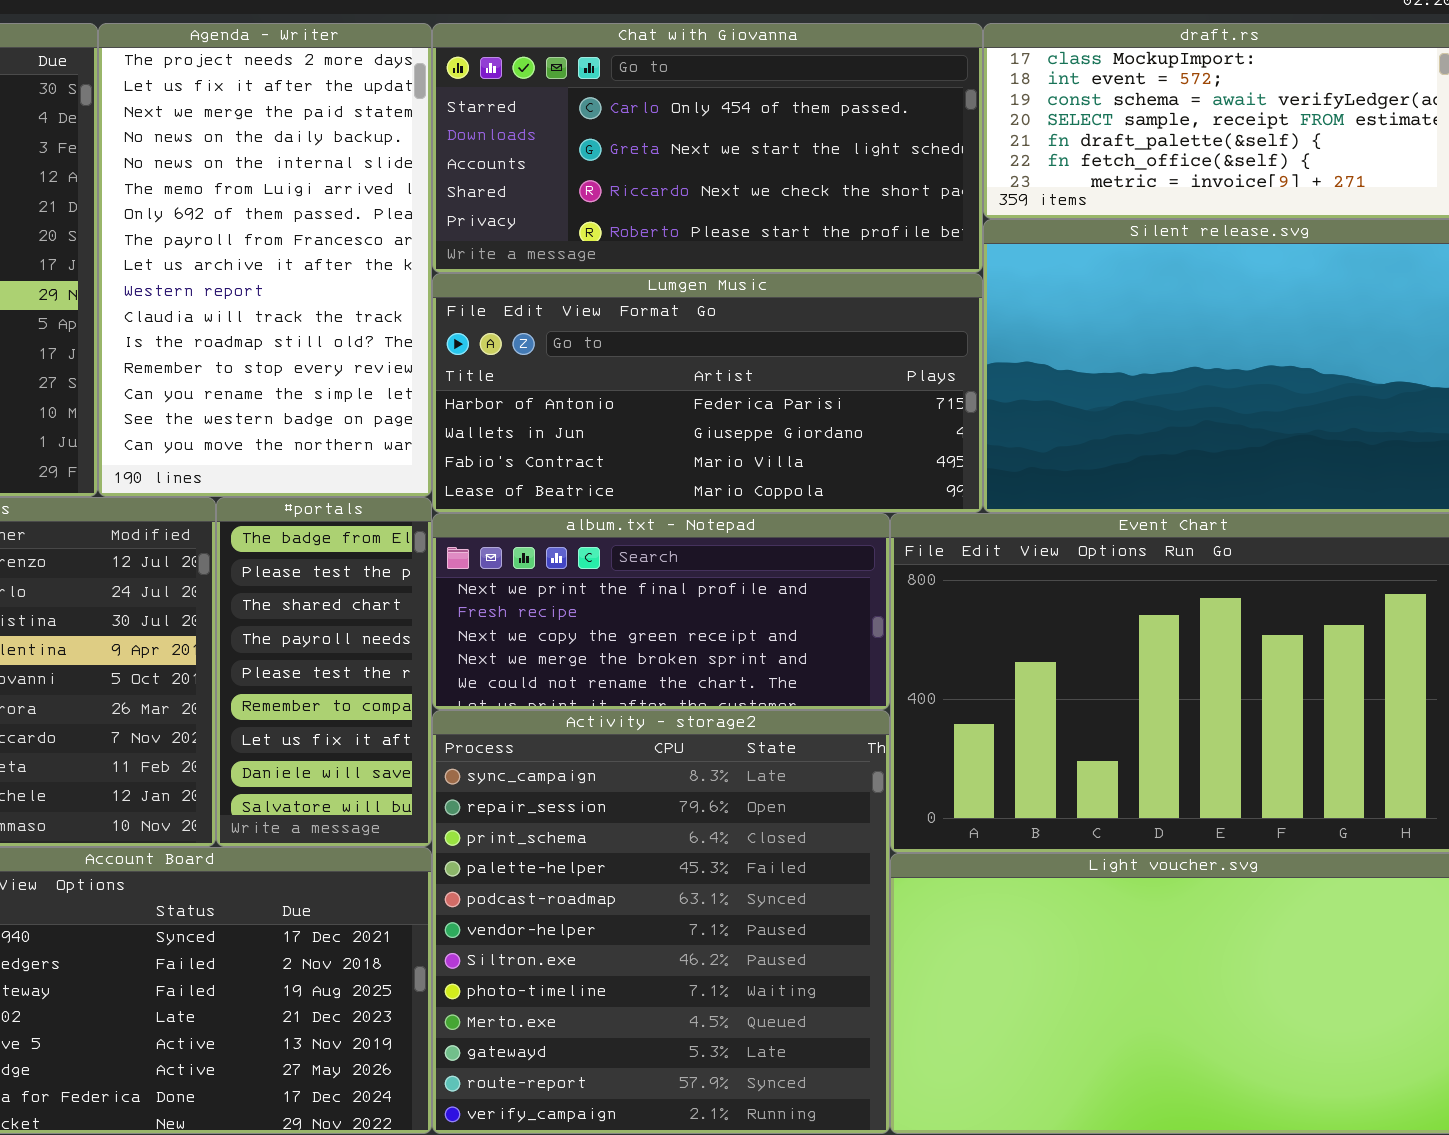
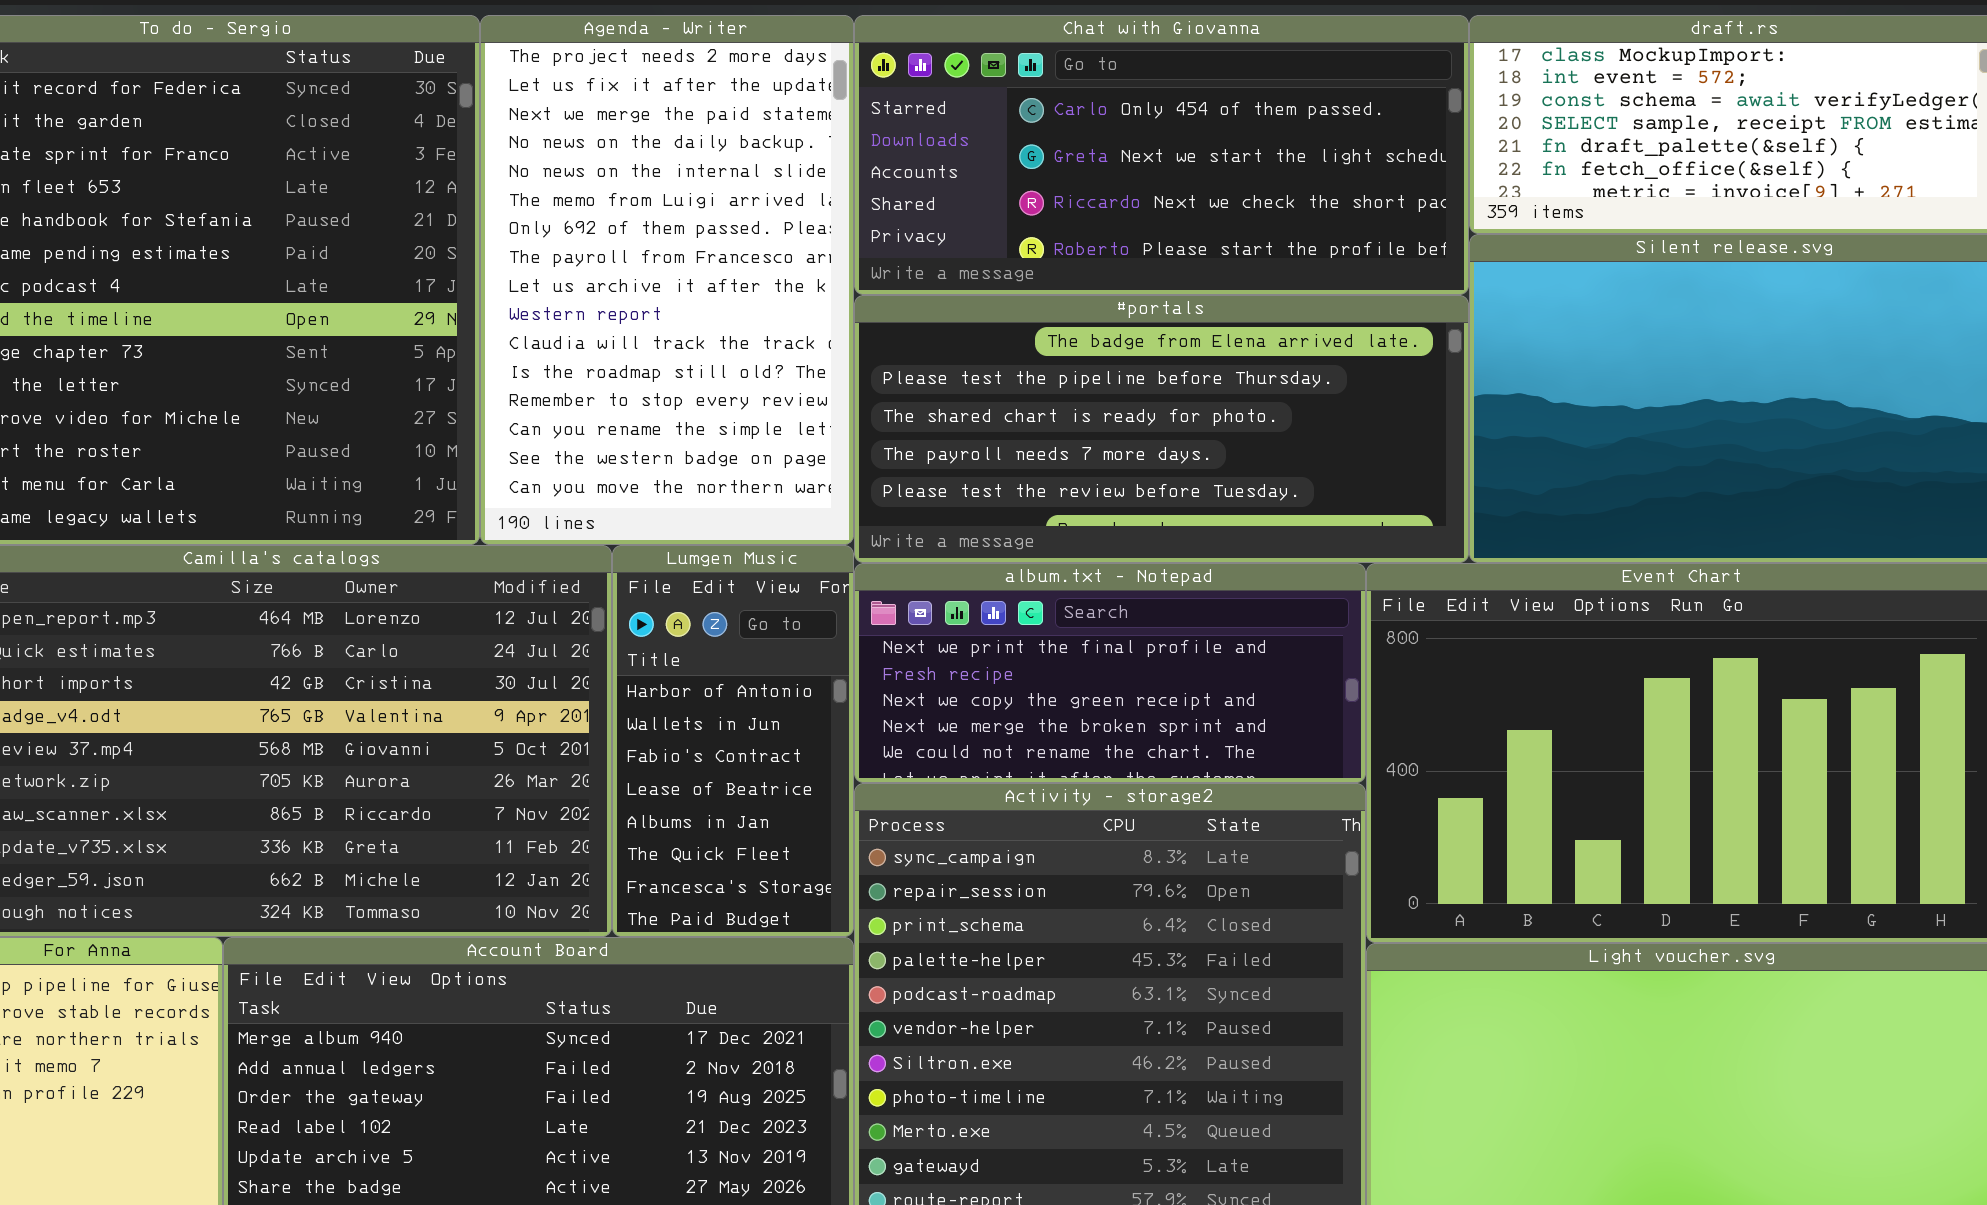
Lumgen Music: [432,273,983,513] -> [612,545,854,937], moved, resized
#portals: [216,497,432,847] -> [854,295,1469,563], moved, resized

